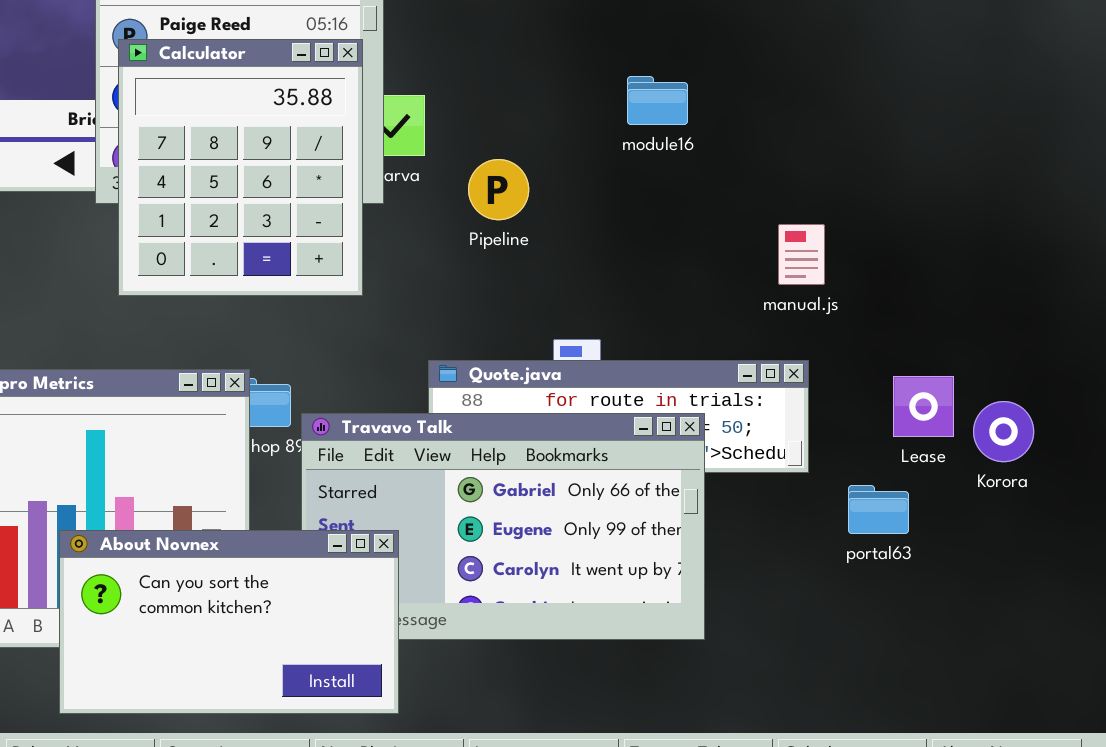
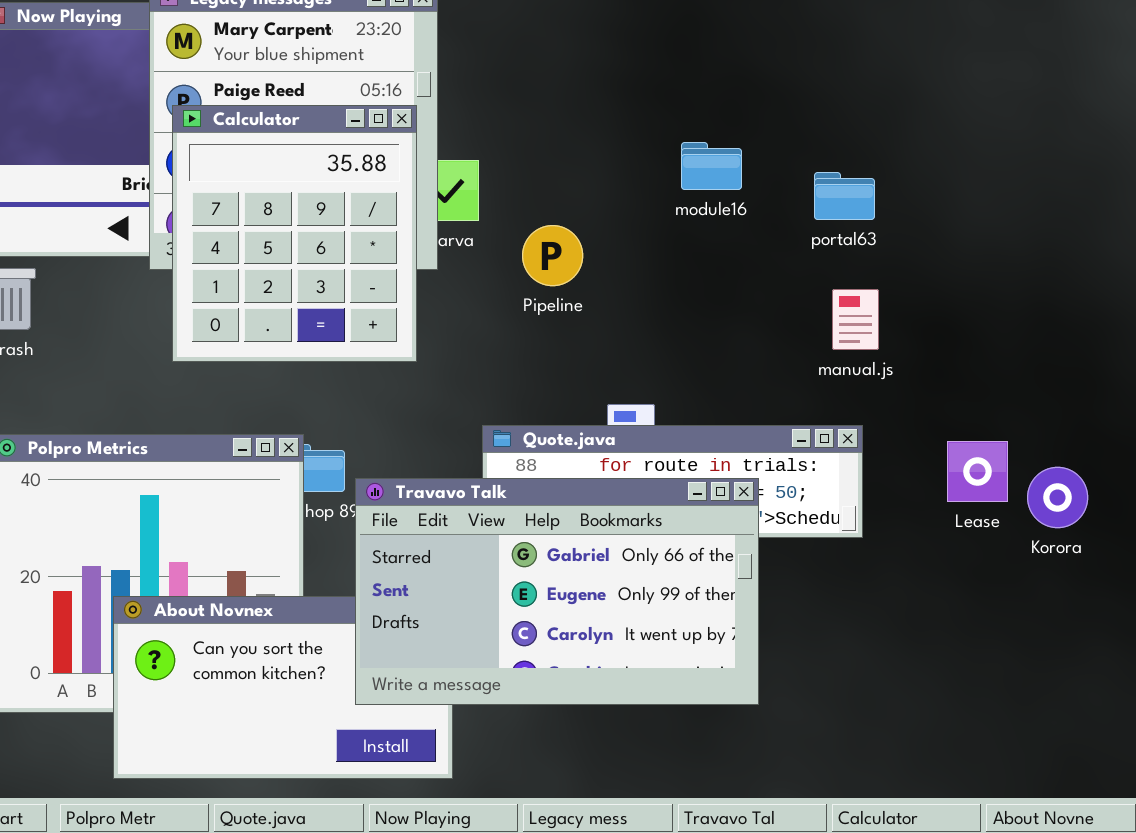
Travavo Talk: [301,413,705,640] -> [355,478,759,705], raised
portal63: [848,485,909,534] -> [814,172,875,220], moved

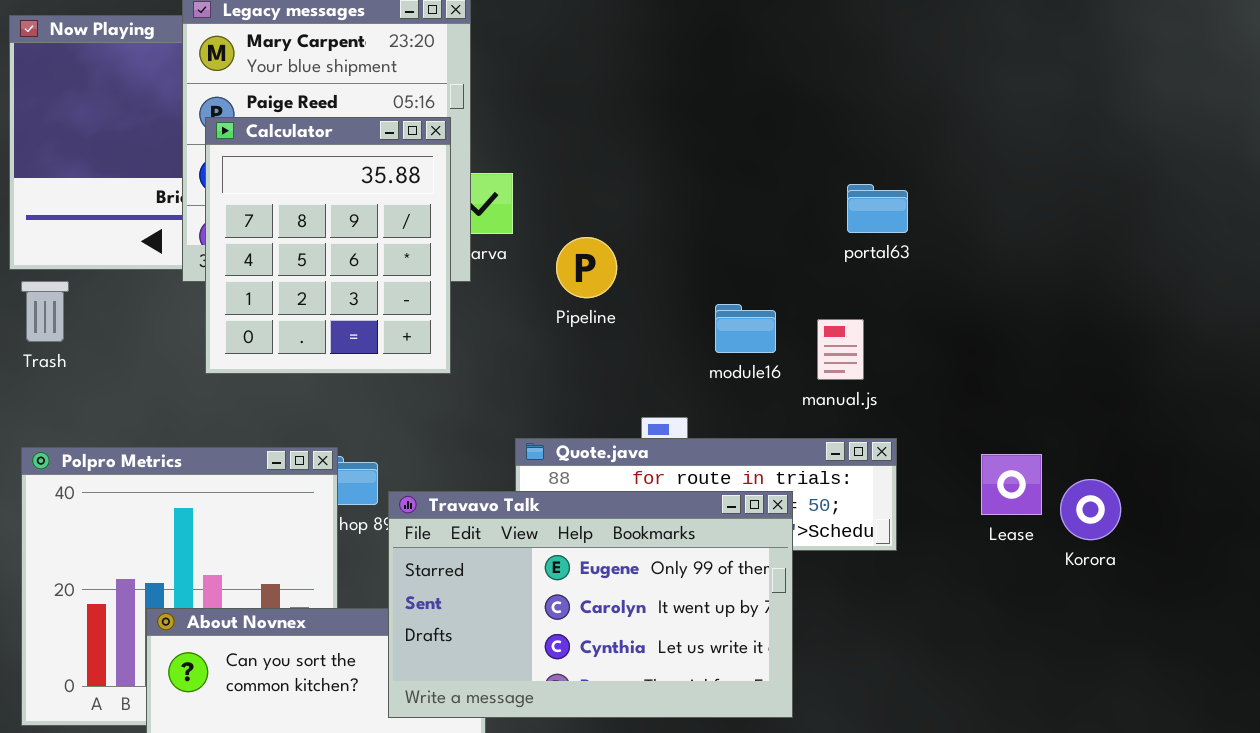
module16: [681,142,742,190] -> [715,304,776,353], moved
manual.js: [832,289,879,350] -> [817,319,864,380], moved
Travavo Talk: [355,478,759,705] -> [388,491,793,718], scrolled down 1 row

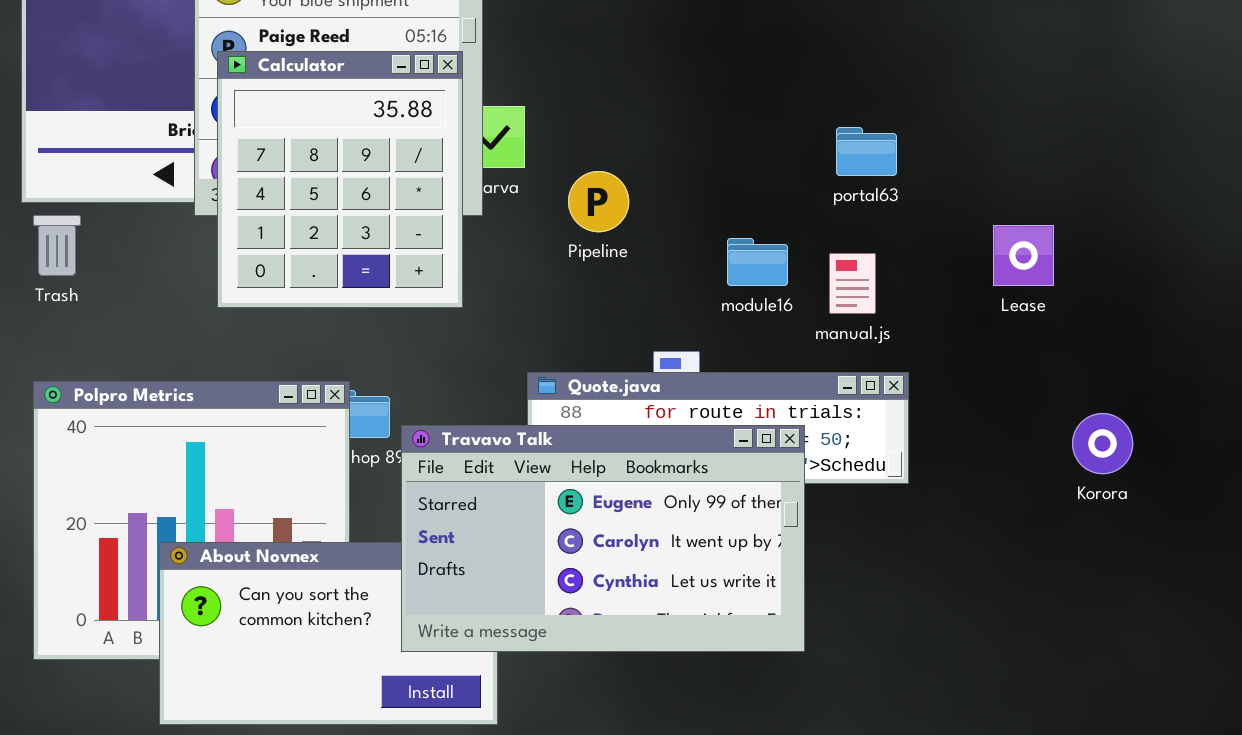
portal63: [847,184,908,233] -> [836,127,897,176], moved
Lease: [981,454,1042,515] -> [993,225,1054,286], moved

